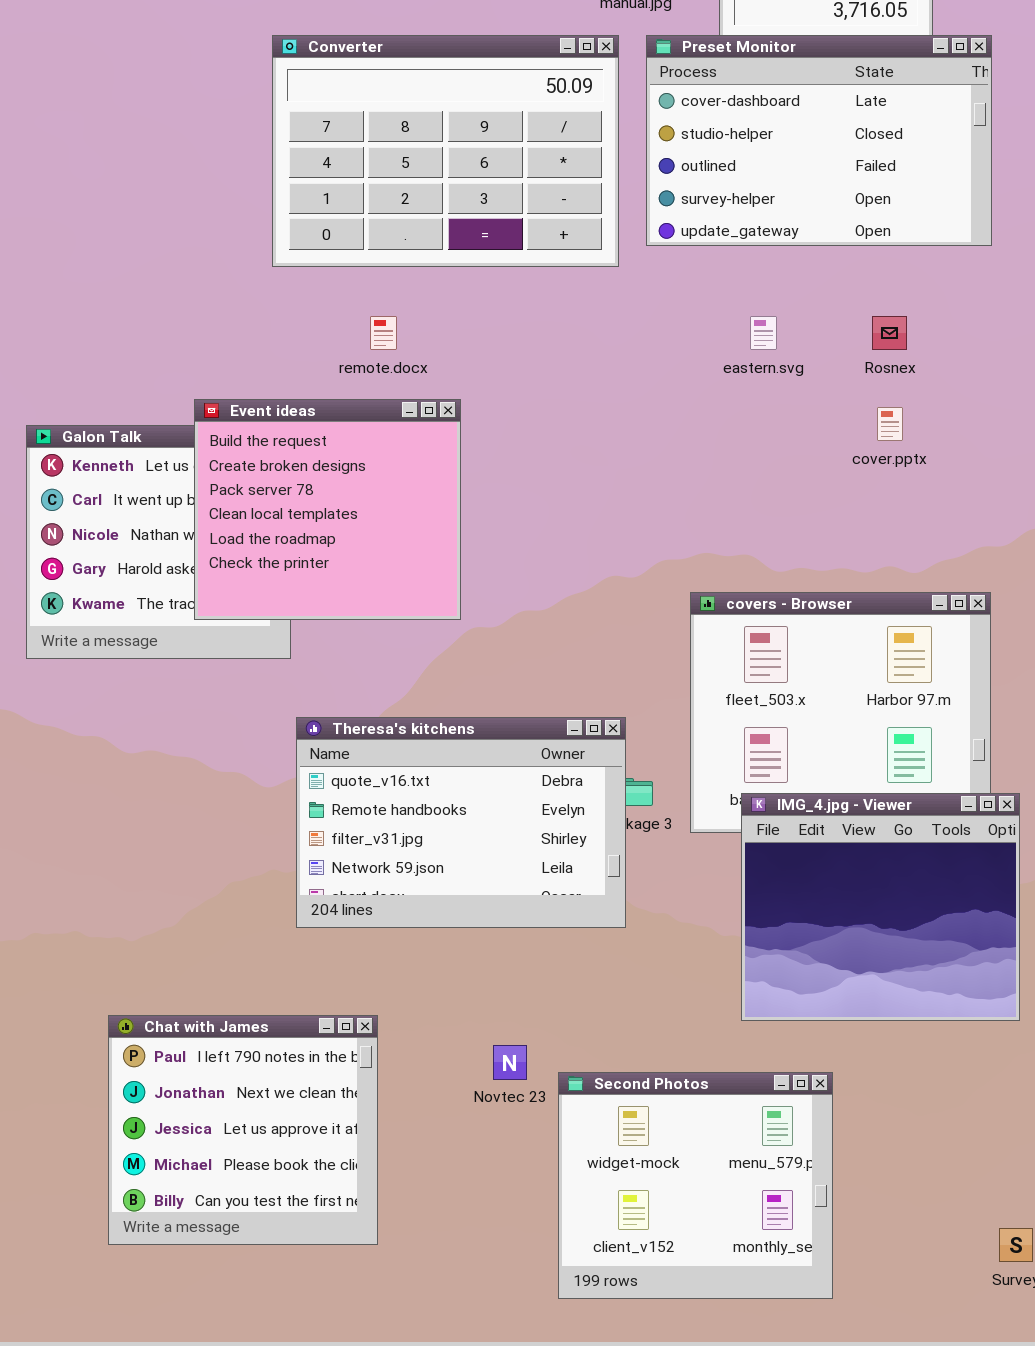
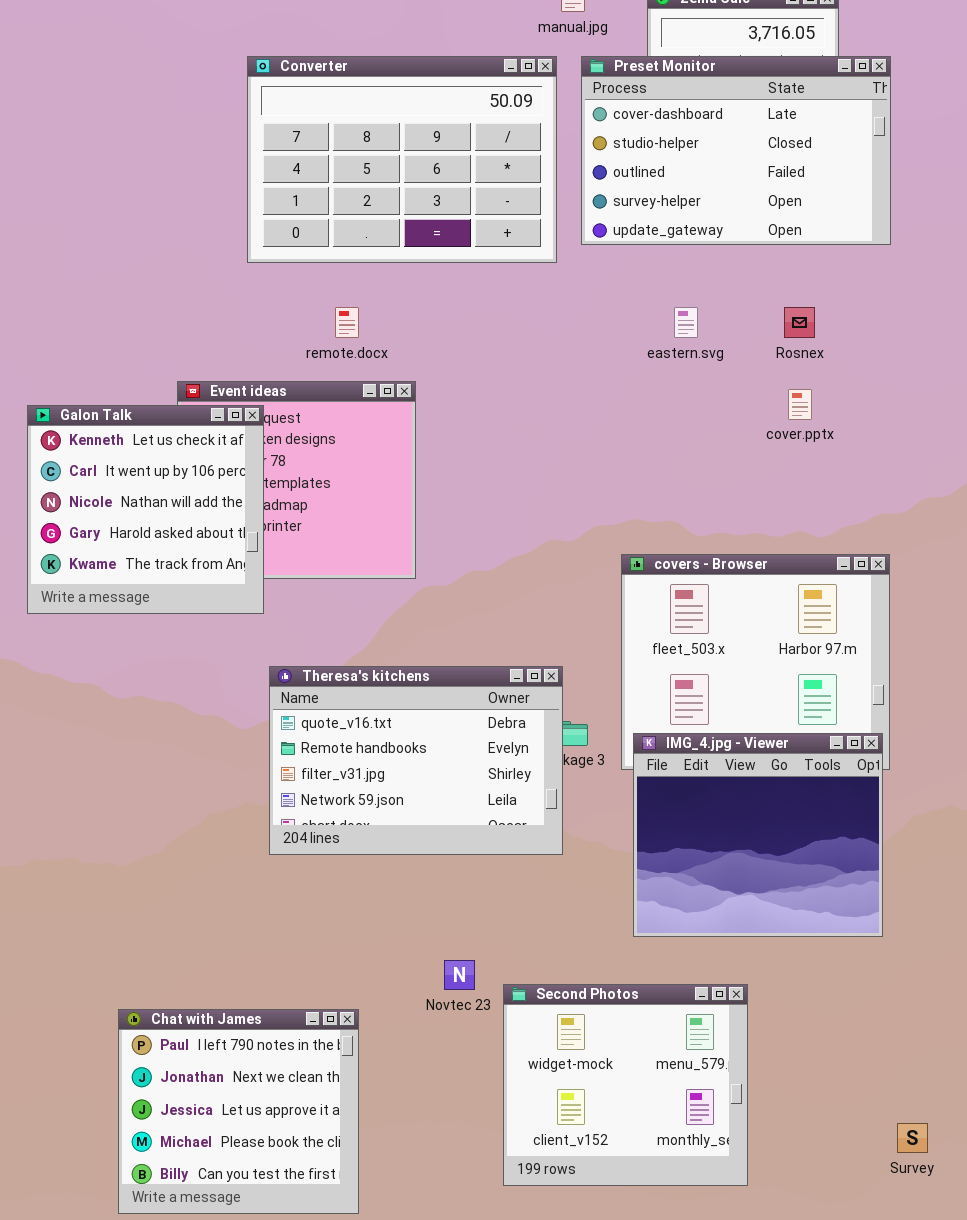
Galon Talk: [26,425,291,659] -> [27,405,264,614], raised
IMG_4.jpg - Viewer: [741,793,1020,1021] -> [633,733,883,937], moved
Chat with James: [108,1015,378,1245] -> [118,1009,359,1214], moved

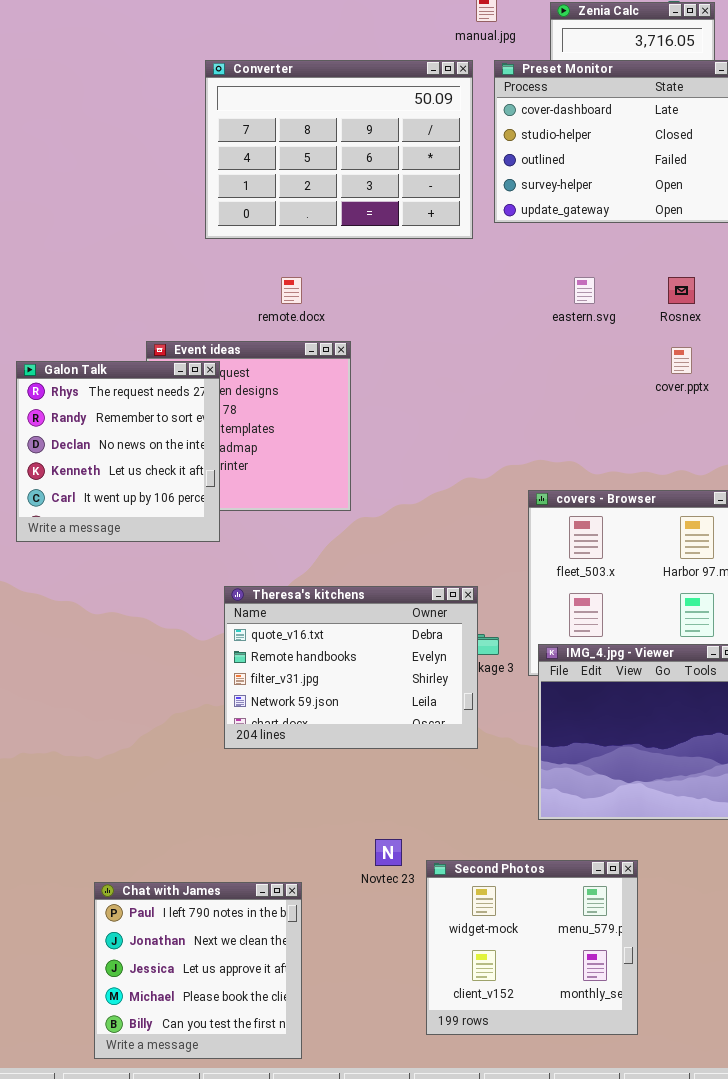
Galon Talk: [27,405,264,614] -> [16,361,220,542], scrolled up 3 rows

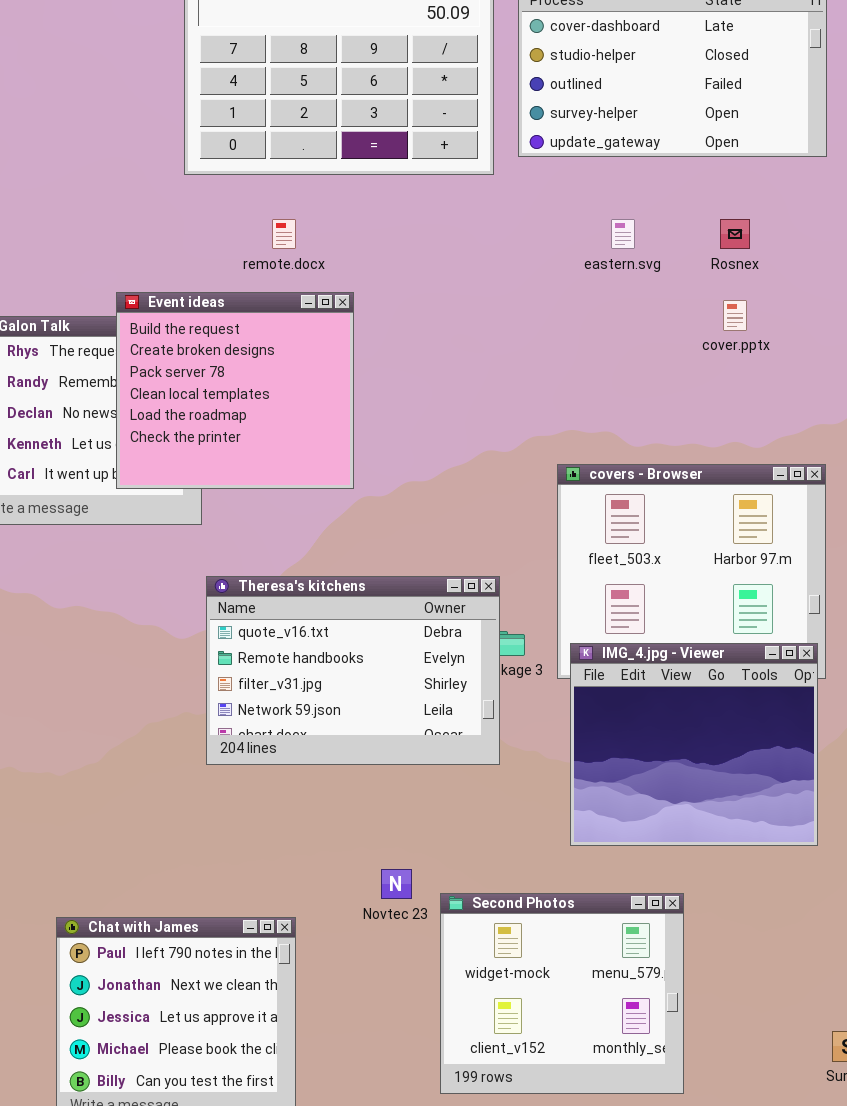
Event ideas: [146,341,351,511] -> [116,292,354,489], raised

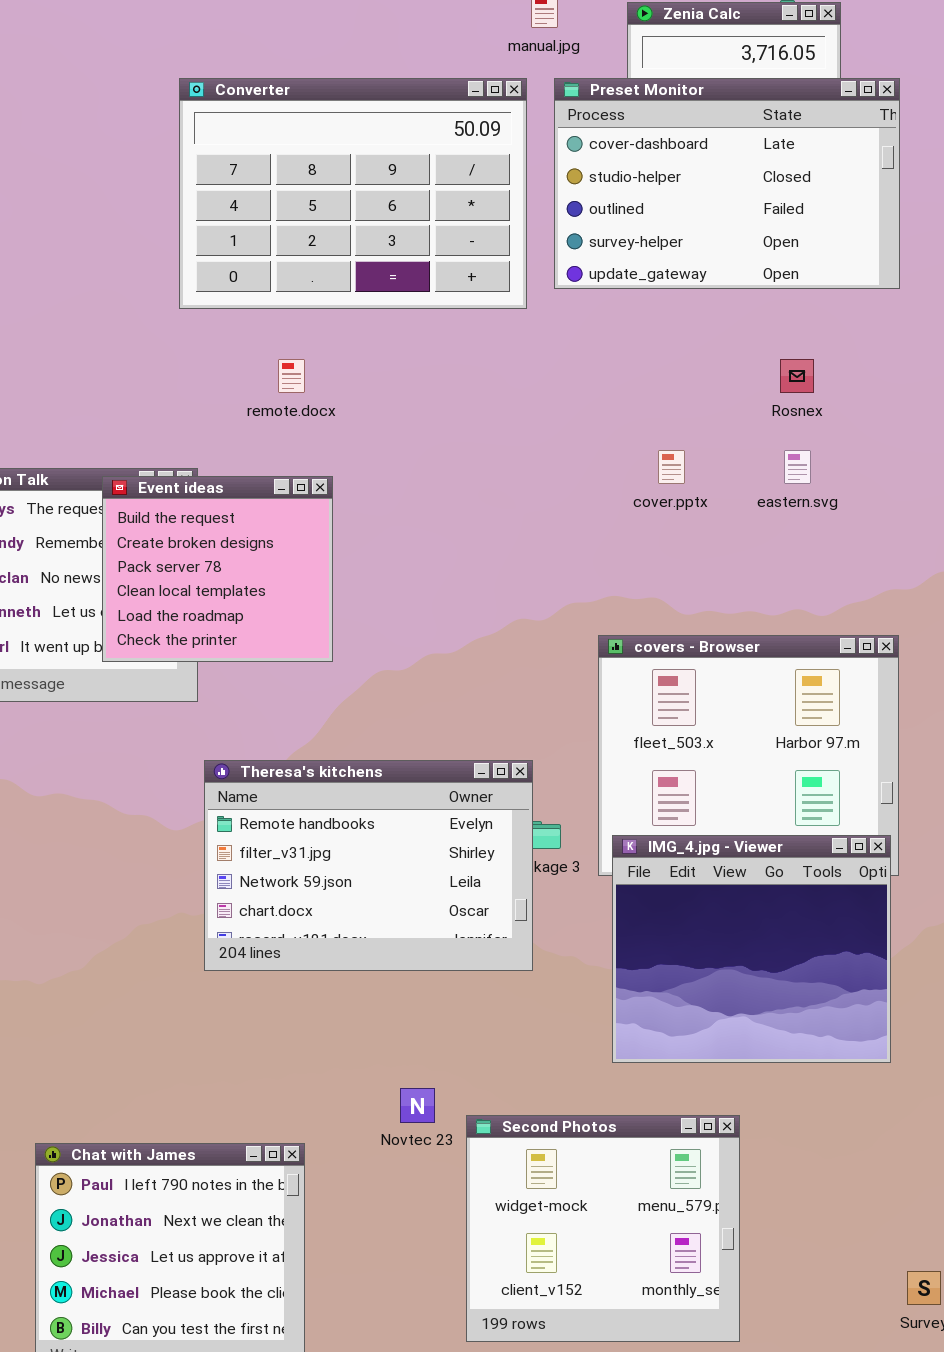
eastern.svg: [611,219,635,249] -> [784,450,811,484], moved
Event ideas: [116,292,354,489] -> [102,476,333,662], resized
cover.pptx: [723,300,747,331] -> [658,450,685,484], moved
Theresa's kitchens: [206,576,500,765] -> [204,760,533,971], scrolled down 1 row

